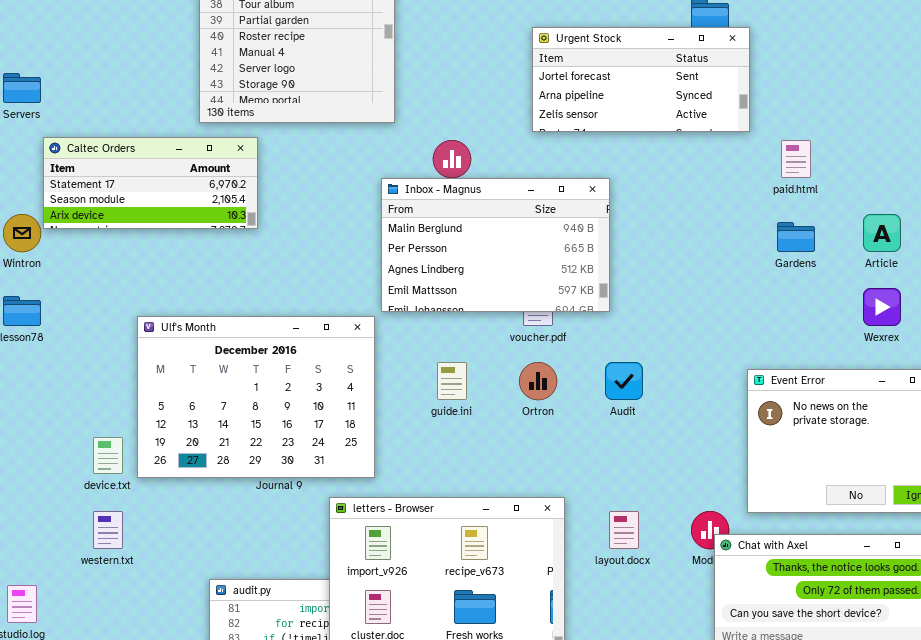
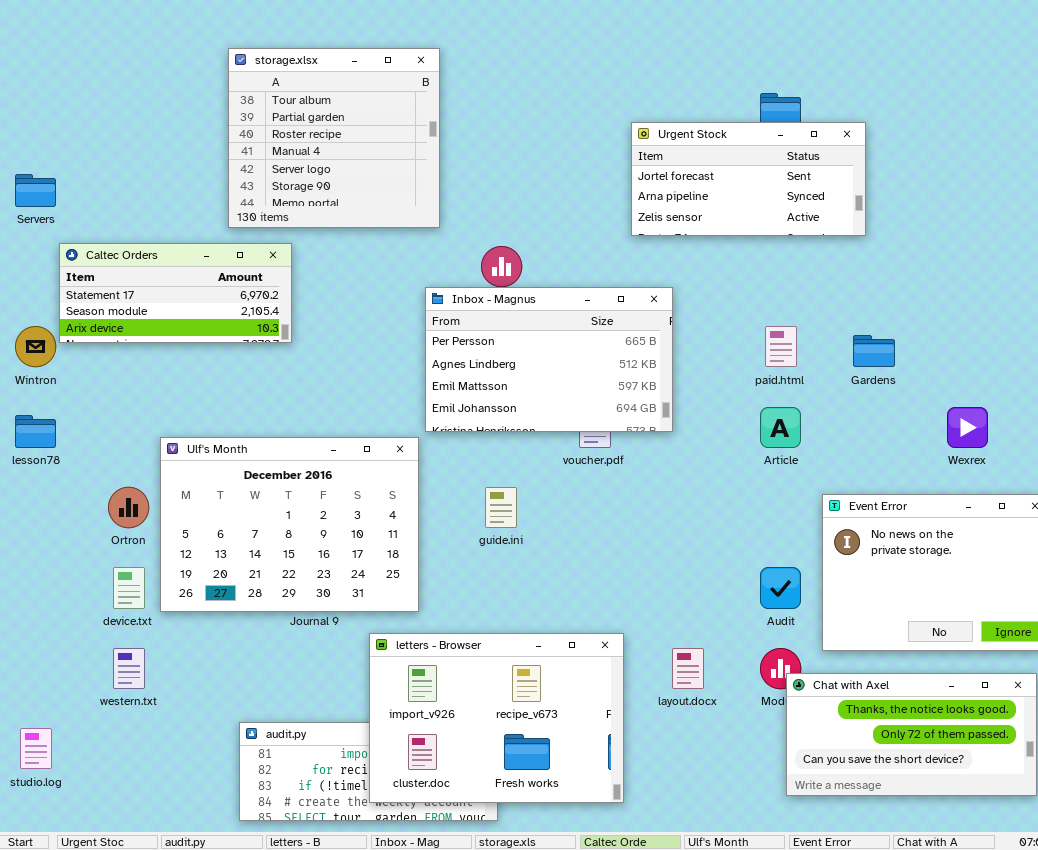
Urgent Stock: [532,27,750,132] -> [631,122,866,236], moved
paid.html: [781,140,811,178] -> [765,326,797,367], moved
Inbox - Magnus: [381,178,610,312] -> [425,287,673,432], scrolled down 1 row
Article: [863,214,901,252] -> [760,407,801,448], moved
Ortron: [519,362,557,400] -> [108,487,149,528], moved
Audit: [605,362,643,400] -> [760,567,801,609], moved

